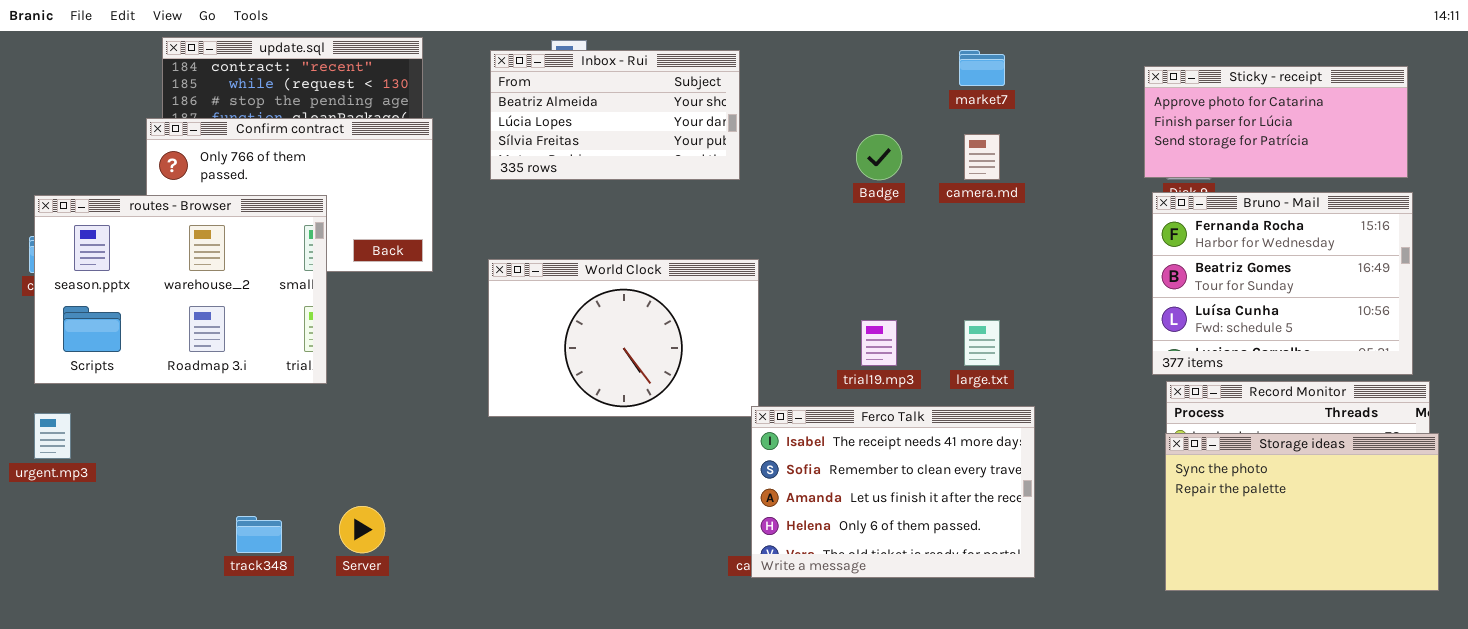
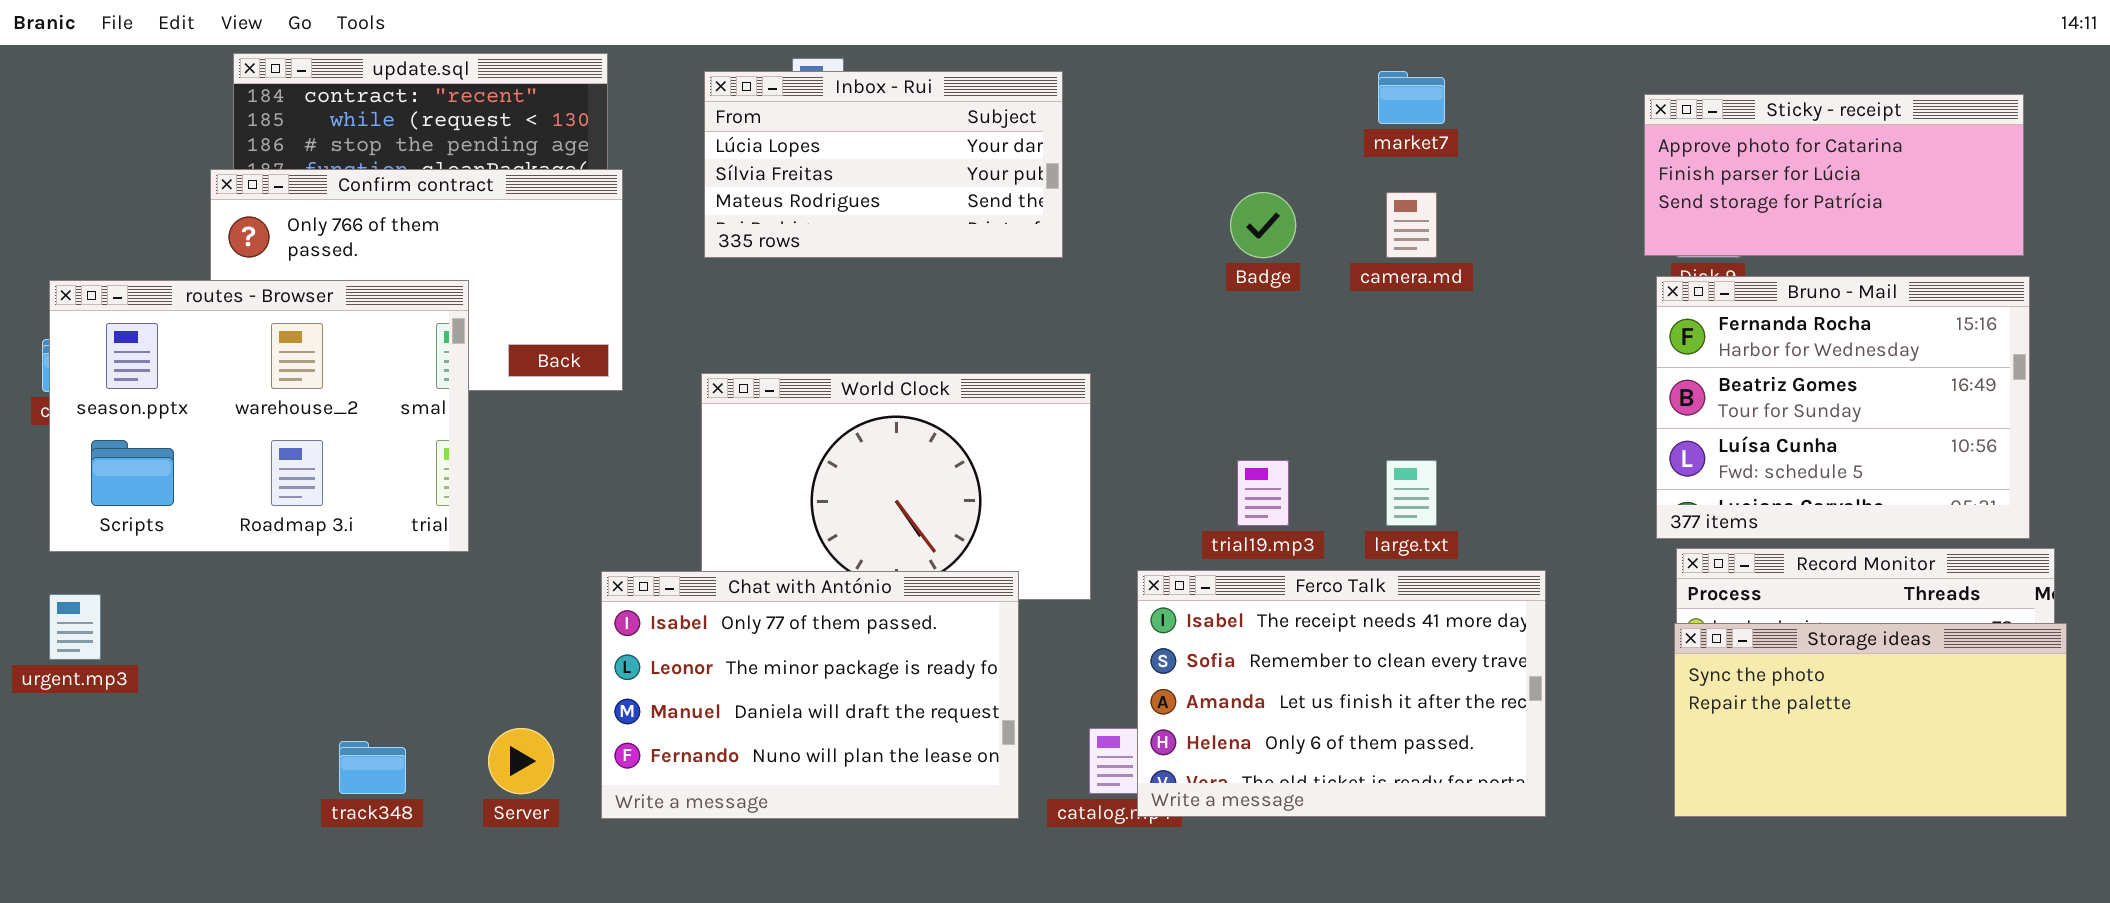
Inbox - Rui: [490,50,740,180] -> [704,71,1063,258], scrolled down 1 row
Chat with António: none -> [601,571,1019,819], opened
Ferco Talk: [751,406,1035,578] -> [1137,570,1546,817], moved
Storage ideas: [1165,433,1439,591] -> [1674,623,2067,817], resized

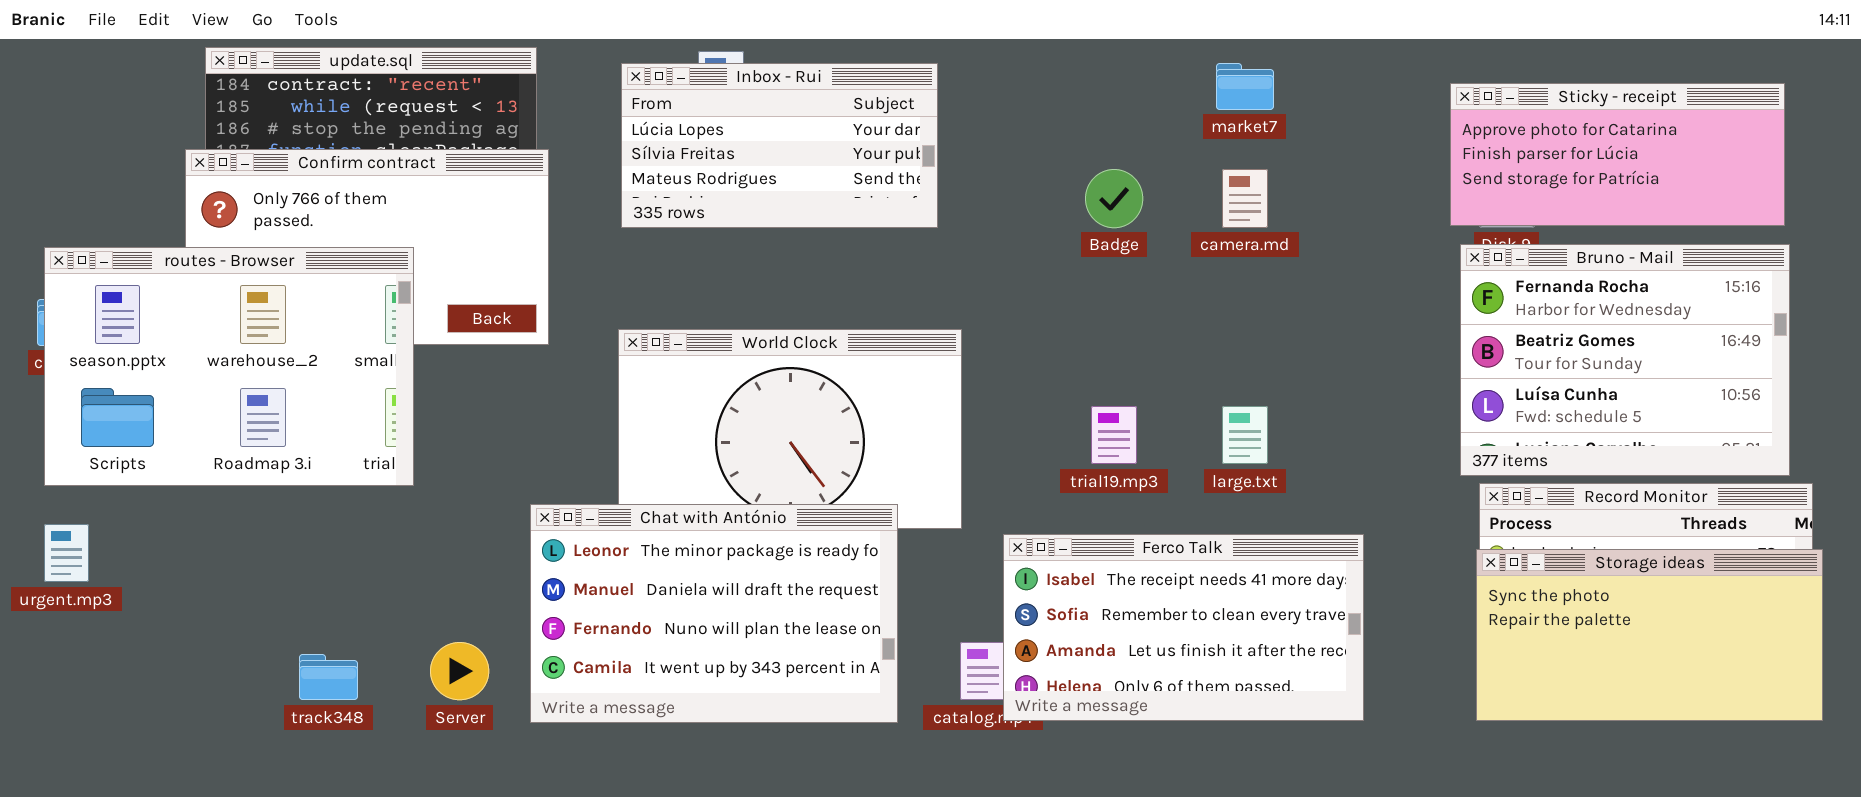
Ferco Talk: [1137,570,1546,817] -> [1003,534,1364,721], resized
Chat with António: [601,571,1019,819] -> [530,504,898,723], scrolled down 1 row

